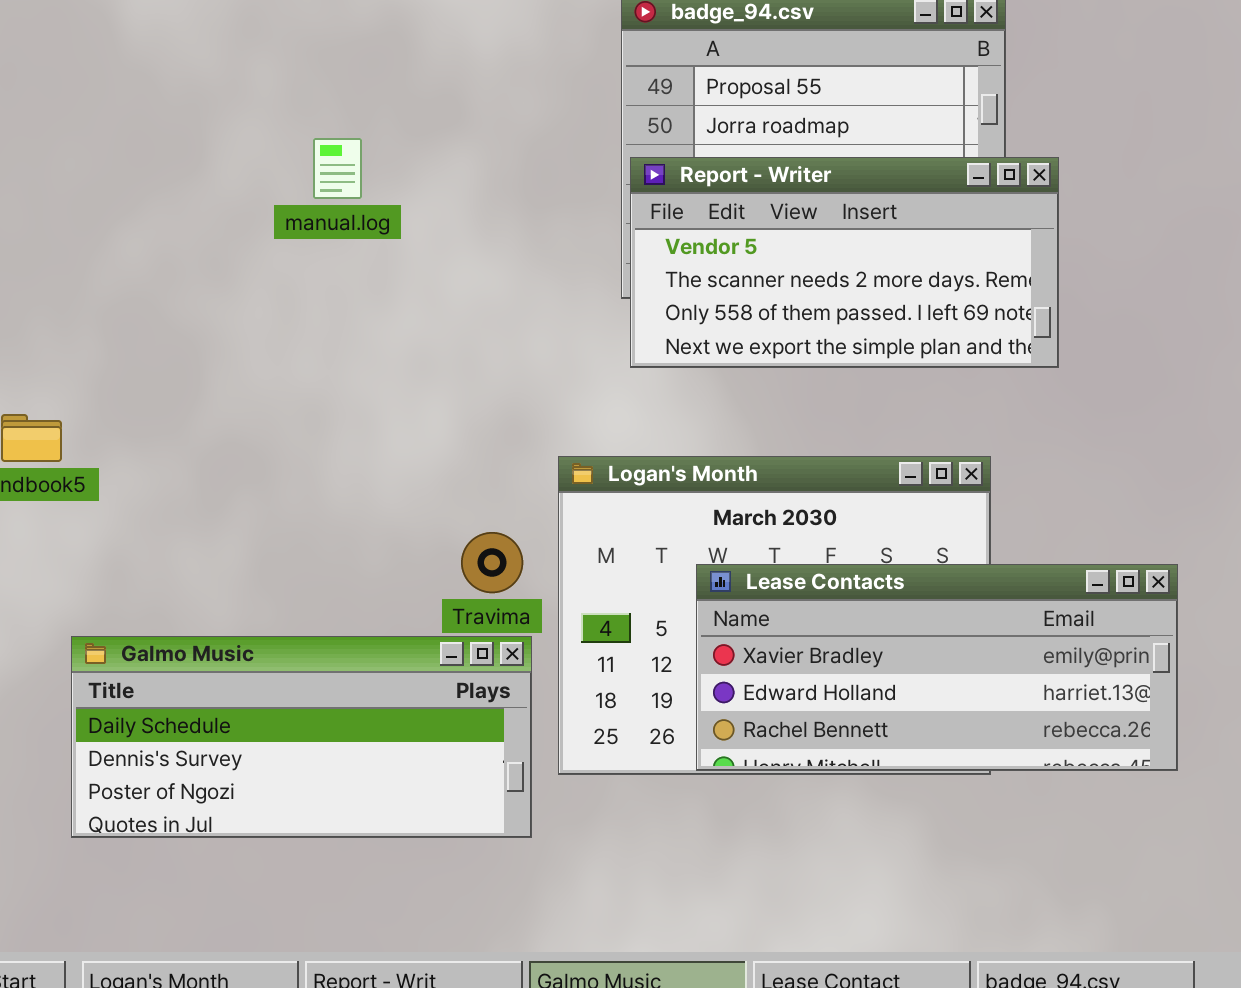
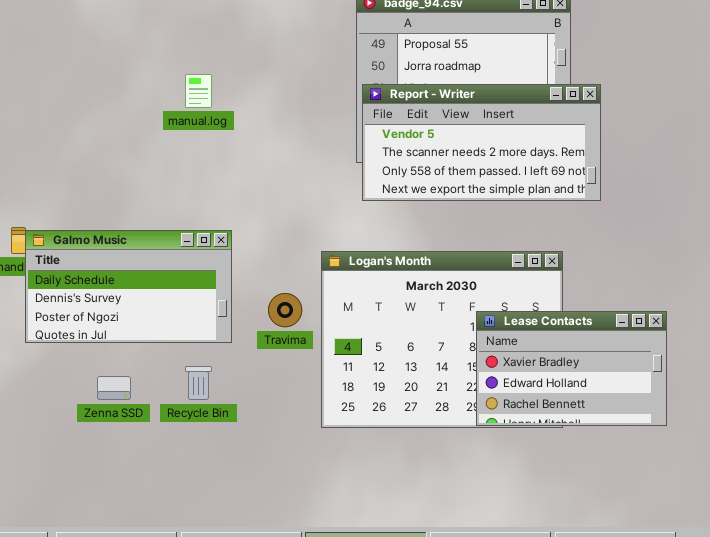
Lease Contacts: [696,564,1178,771] -> [476,311,667,426], resized
Galmo Music: [71,636,532,838] -> [25,230,232,343], moved, resized

